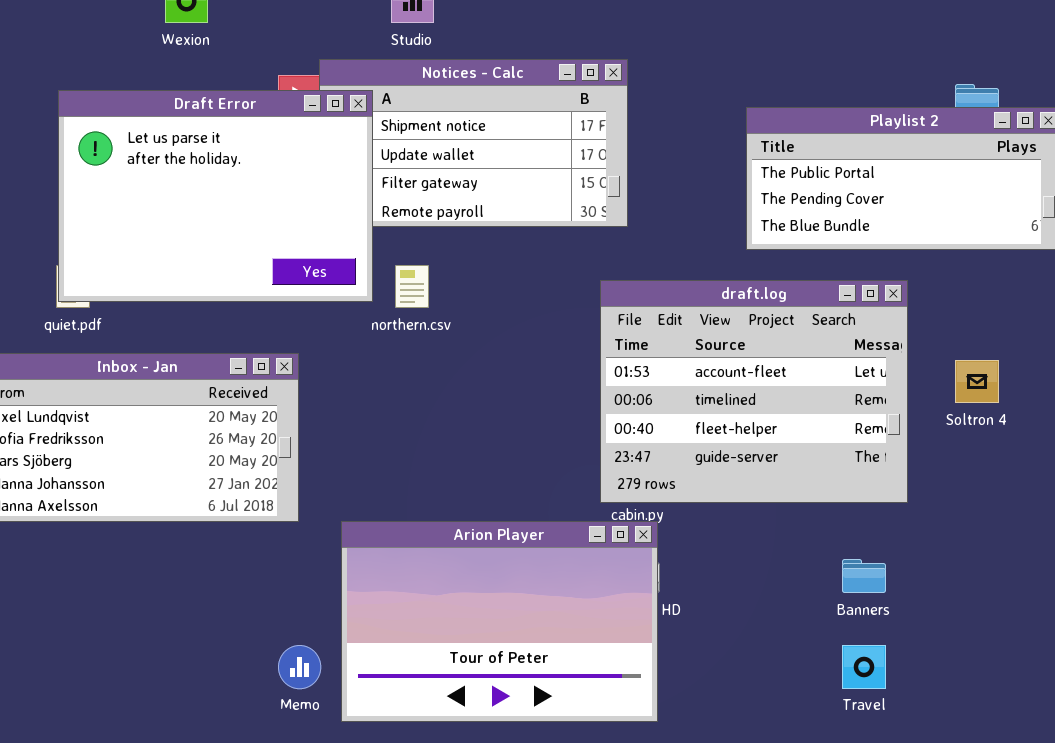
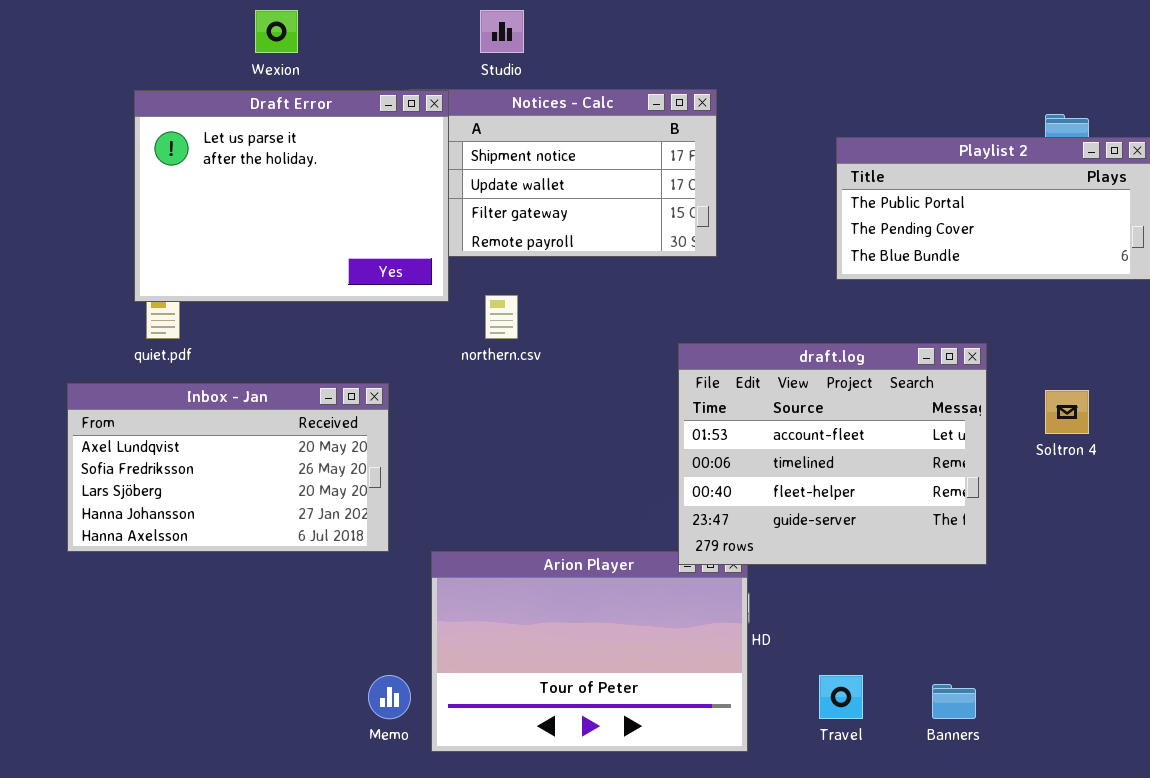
Draft Error: [58,90,373,302] -> [134,90,449,302], moved
draft.log: [600,280,908,503] -> [678,343,987,565], moved
Banners: [842,559,886,593] -> [932,684,976,719], moved
Travel: [842,645,886,689] -> [819,675,863,719], moved

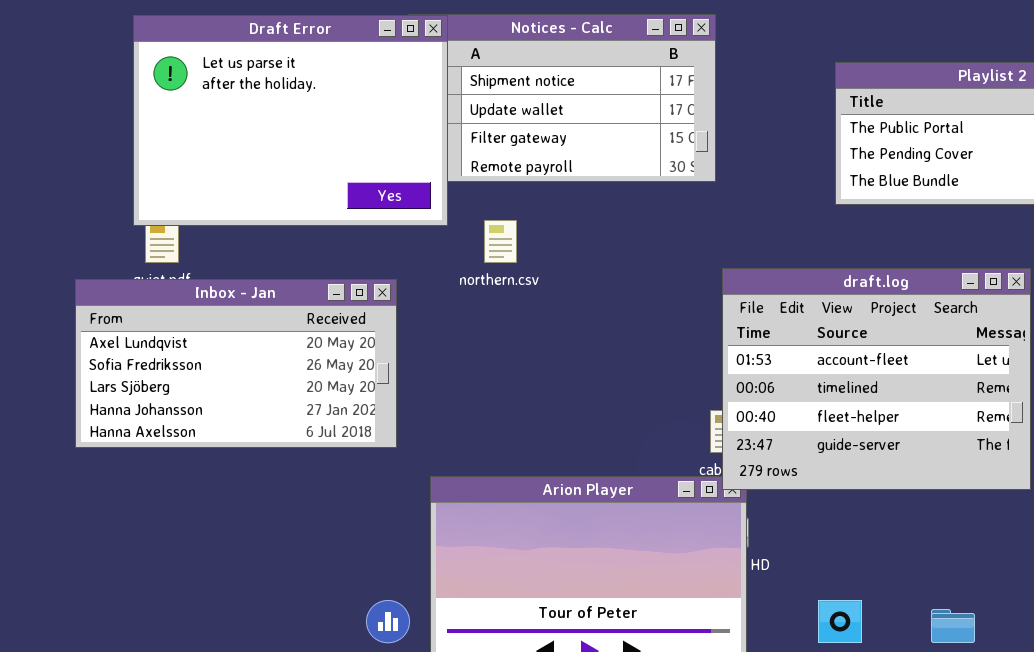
draft.log: [678,343,987,565] -> [722,268,1031,490], moved
Inbox - Jan: [67,383,389,552] -> [75,279,397,448], moved

